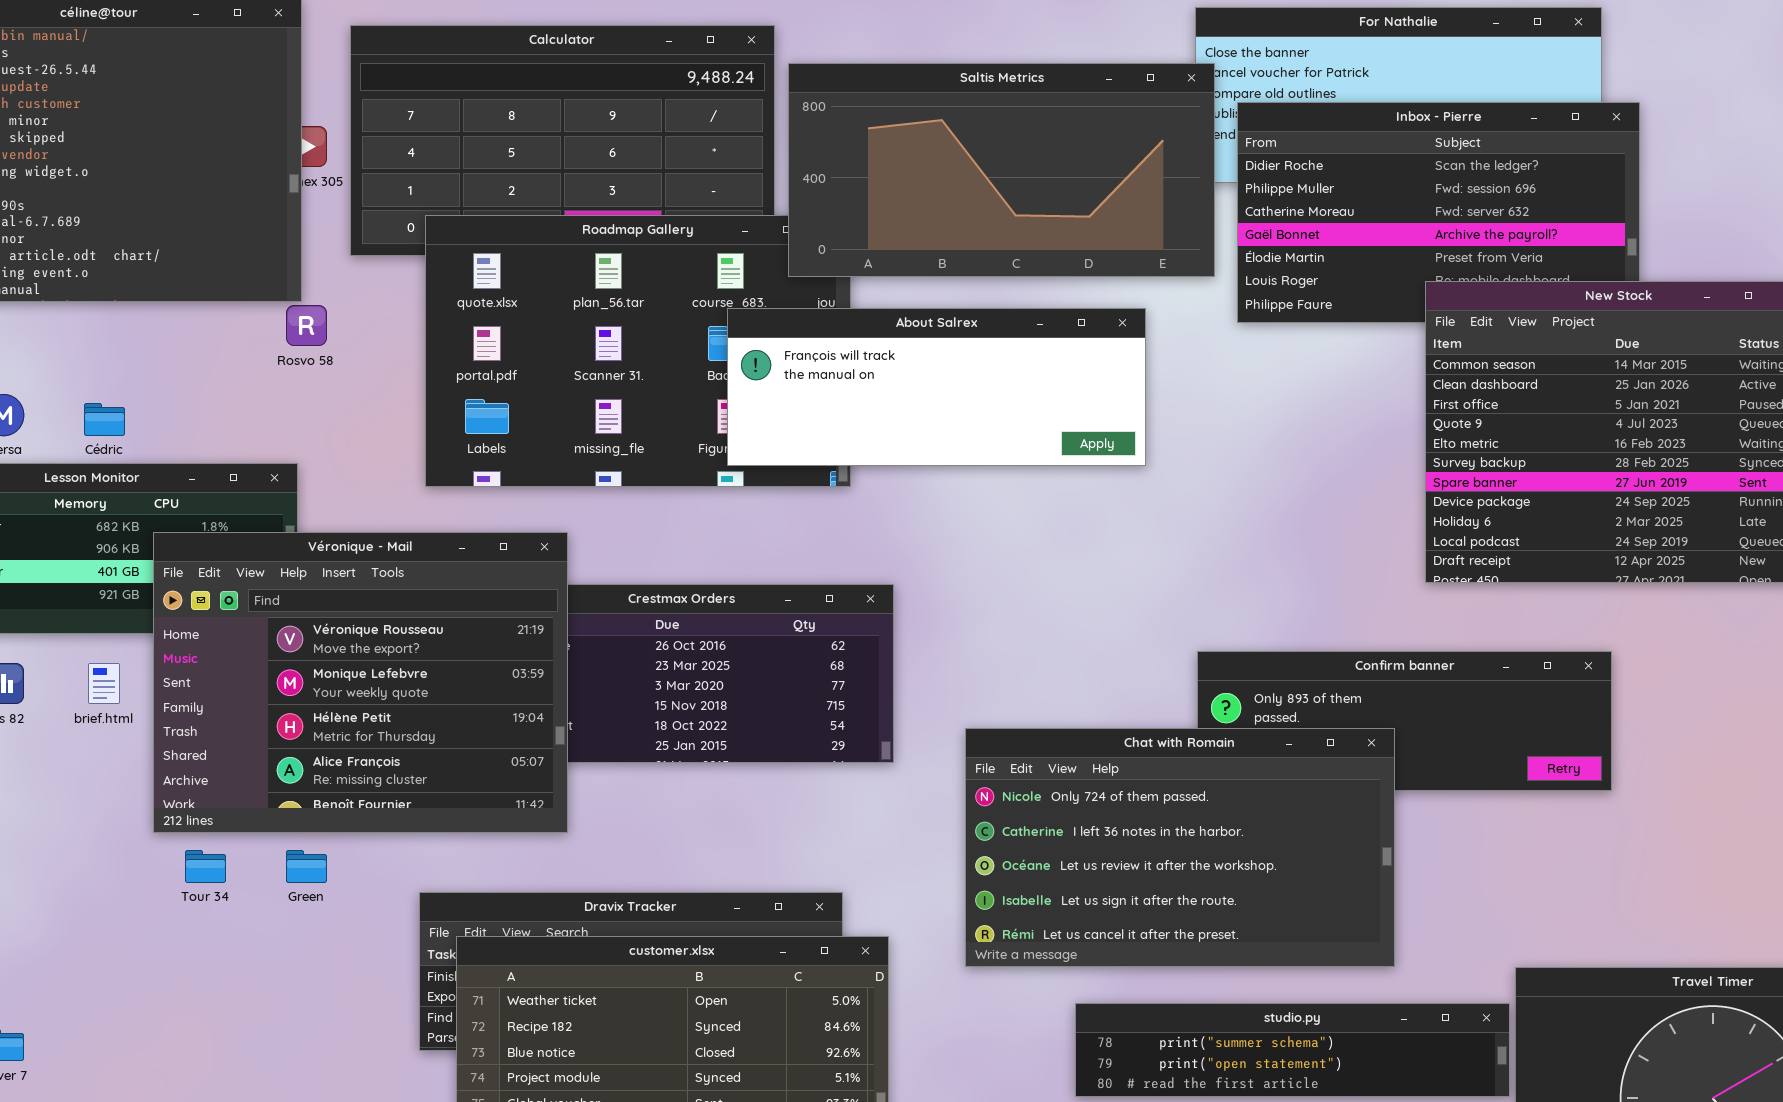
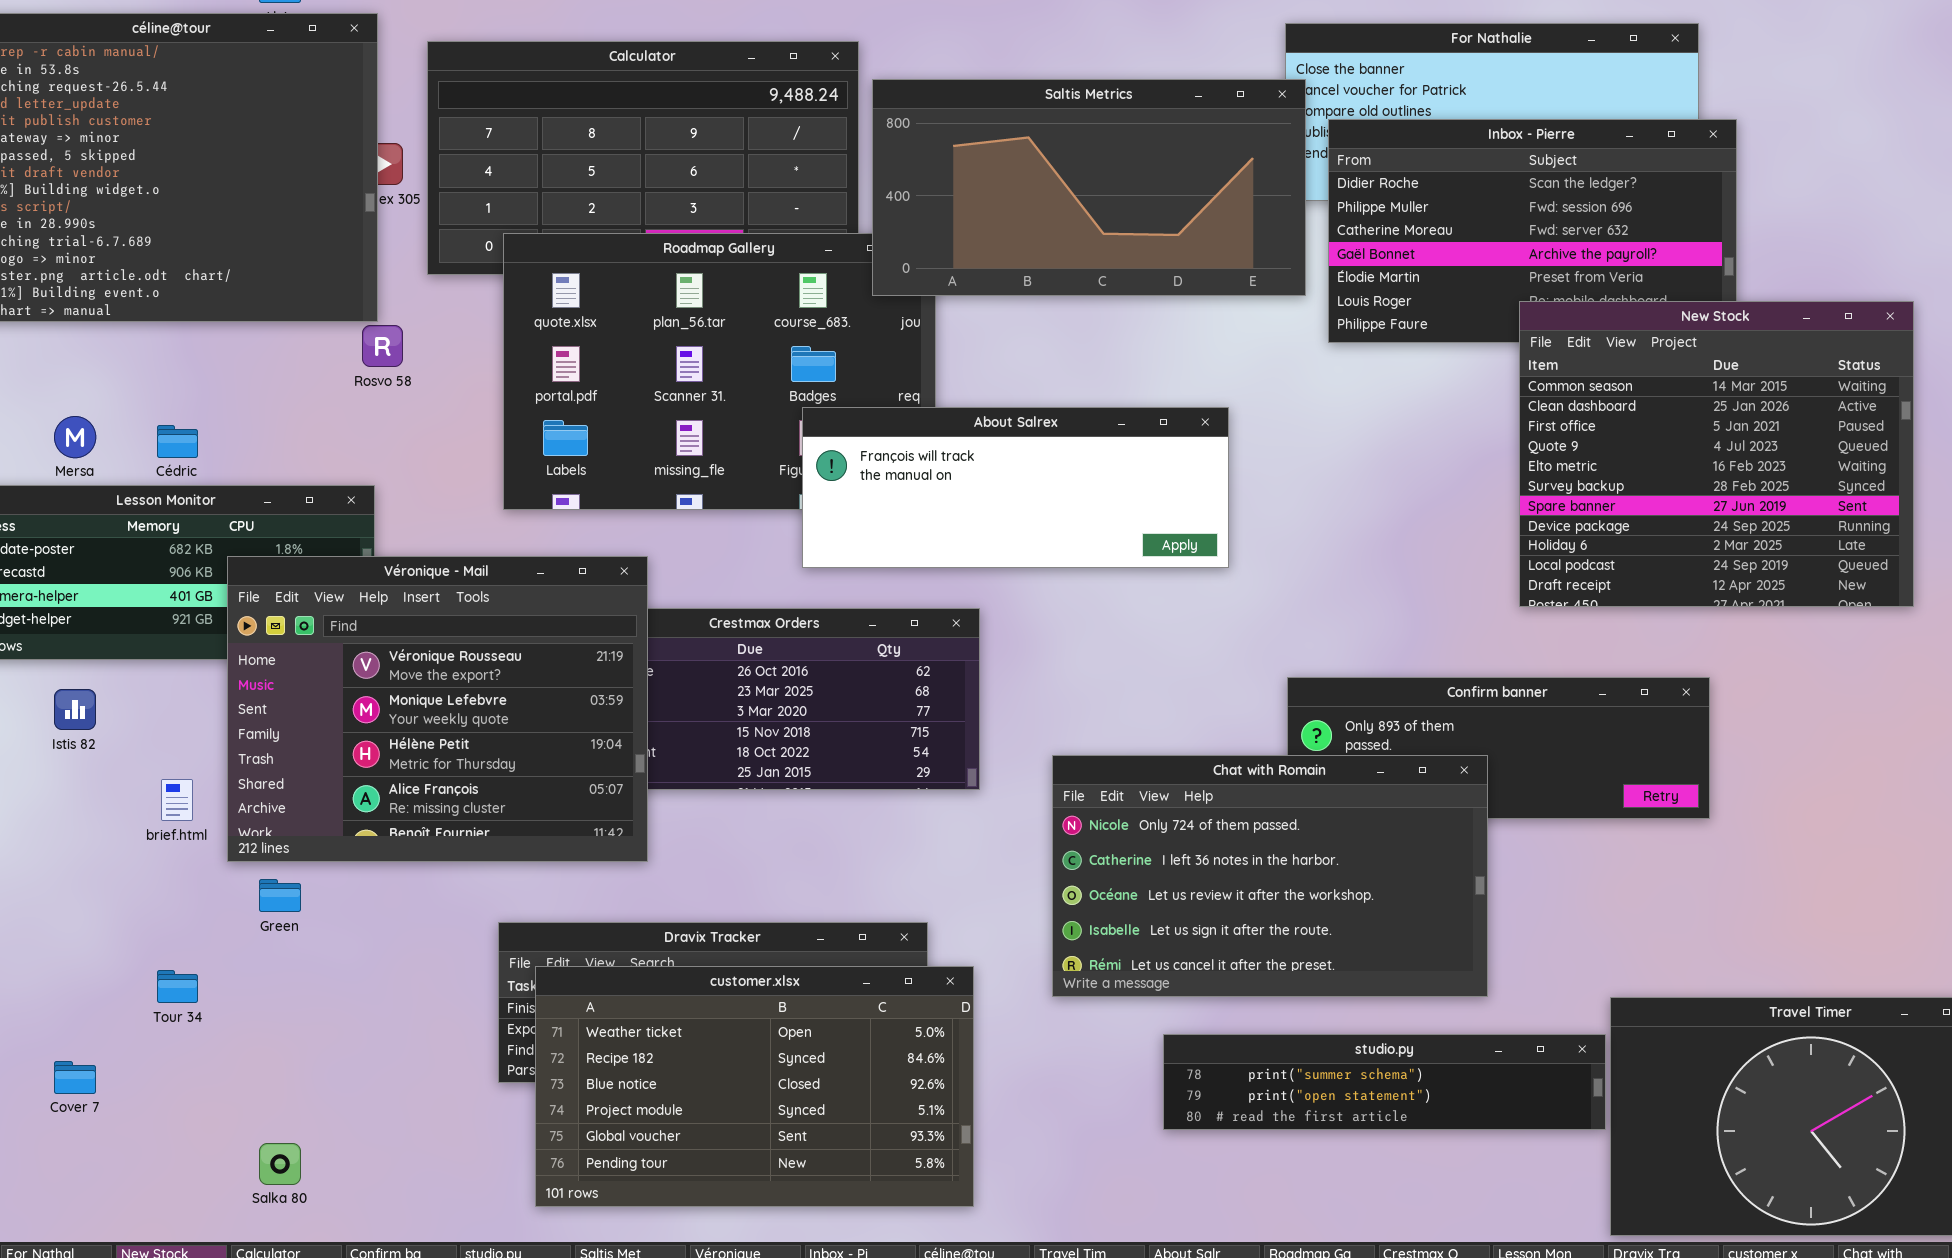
About Salrex: [727,308,1146,466] -> [802,407,1229,568], moved
brief.html: [88,663,120,704] -> [161,779,193,821], moved
Tour 34: [185,850,226,883] -> [157,970,198,1003], moved
Green: [286,850,327,883] -> [259,879,301,912], moved

